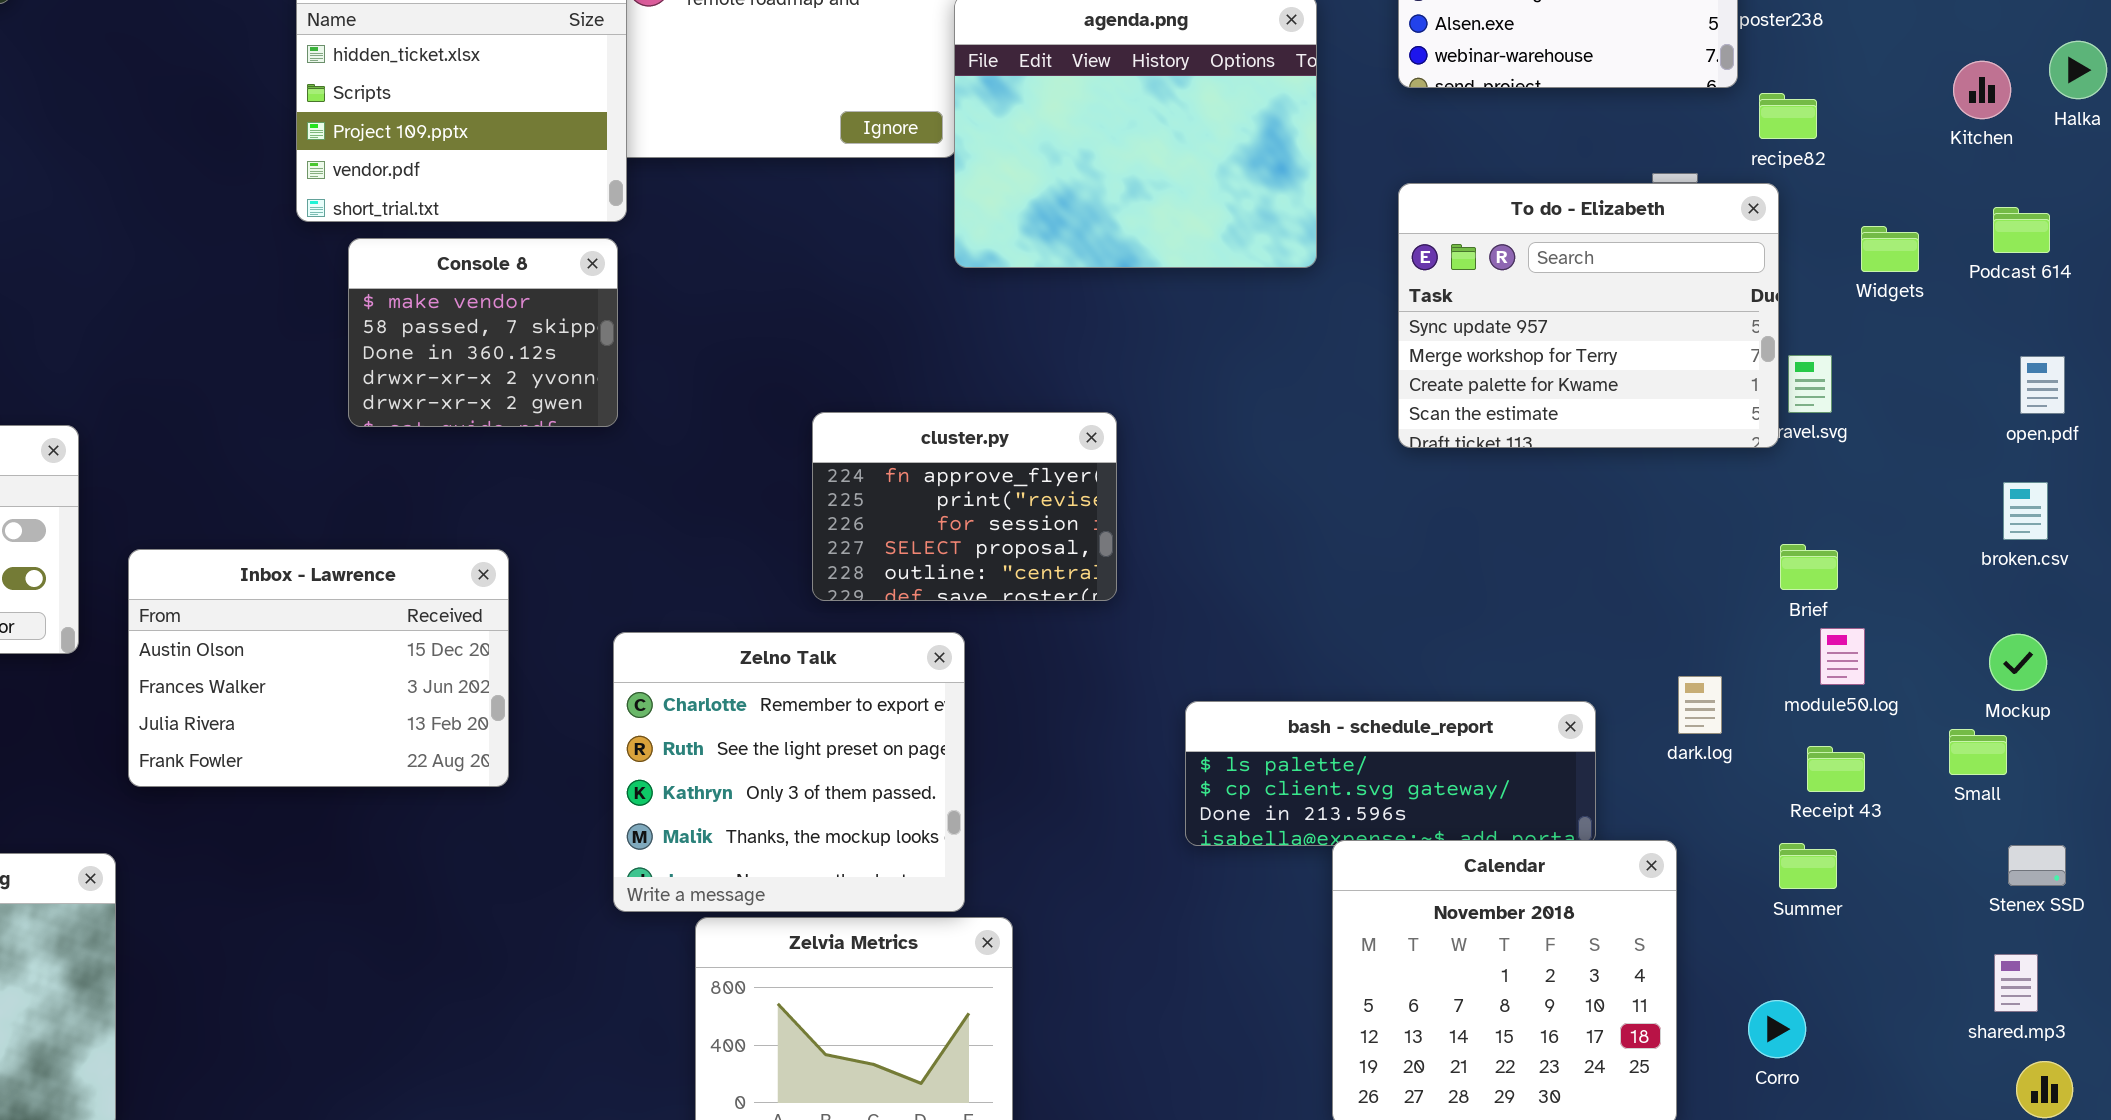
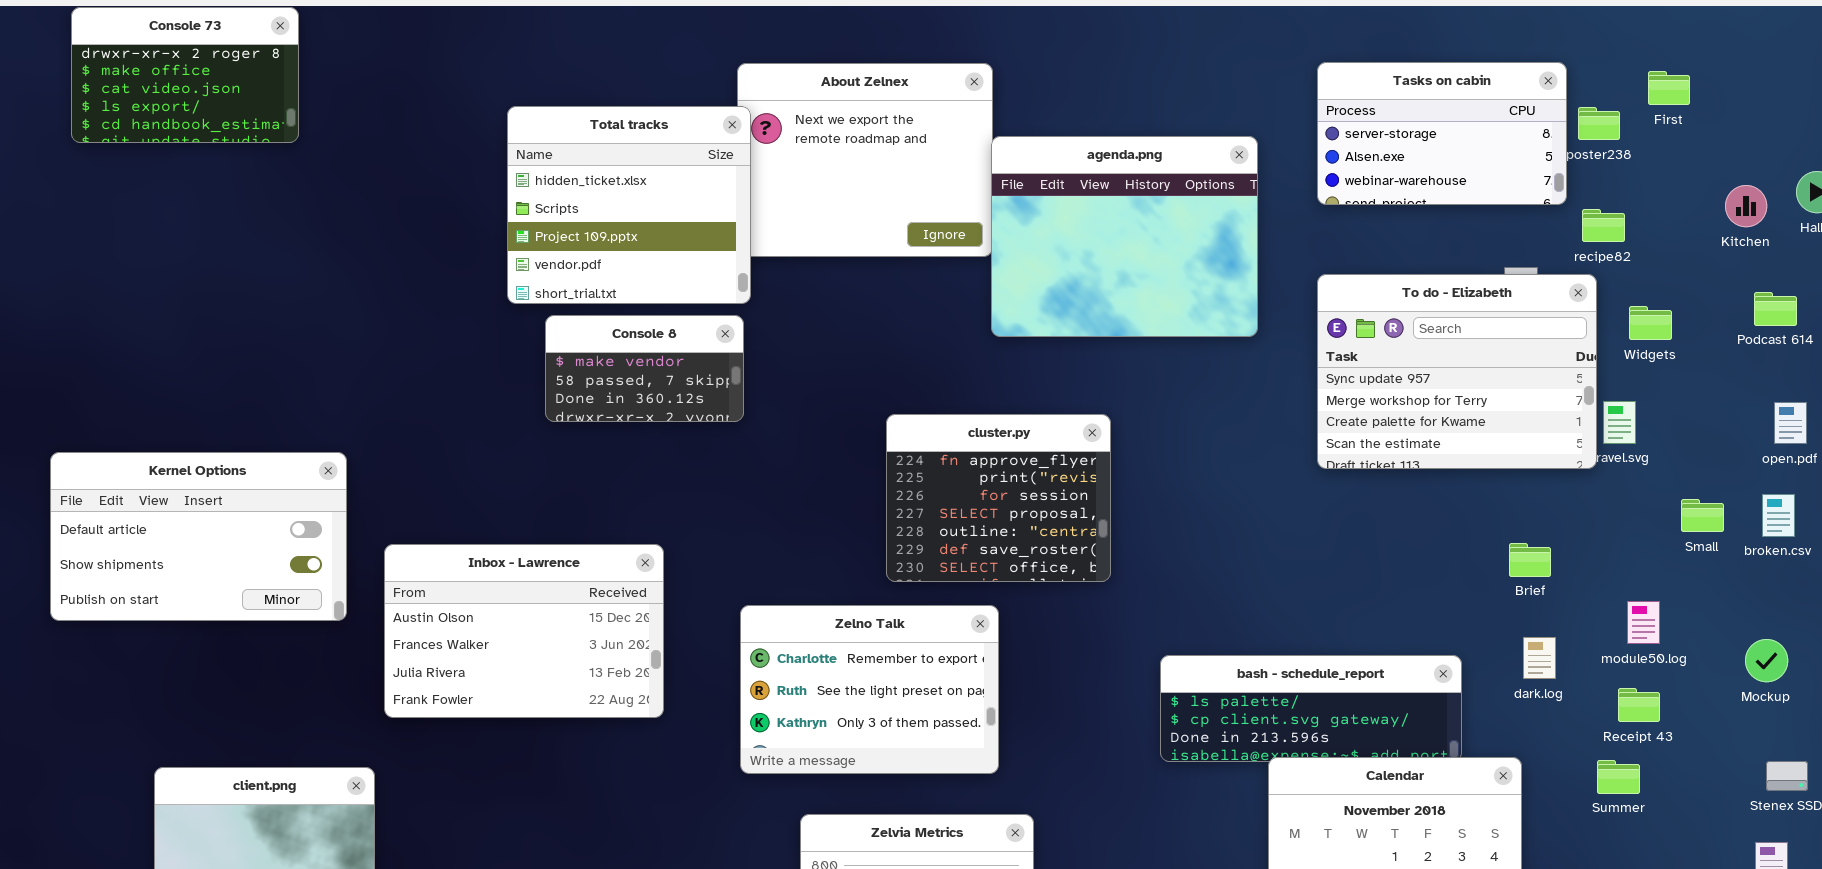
Widgets: [1861,226,1919,272] -> [1629,306,1672,340], moved
Console 8: [348,238,618,427] -> [545,315,744,422], resized
cluster.py: [812,412,1117,601] -> [886,414,1111,582], resized
Brief: [1780,544,1838,590] -> [1509,543,1551,577], moved
Zelno Talk: [613,632,965,912] -> [740,605,999,774], resized
Mockup: [1989,634,2047,691] -> [1745,639,1788,682], moved
Small: [1949,729,2007,775] -> [1681,499,1724,532], moved

